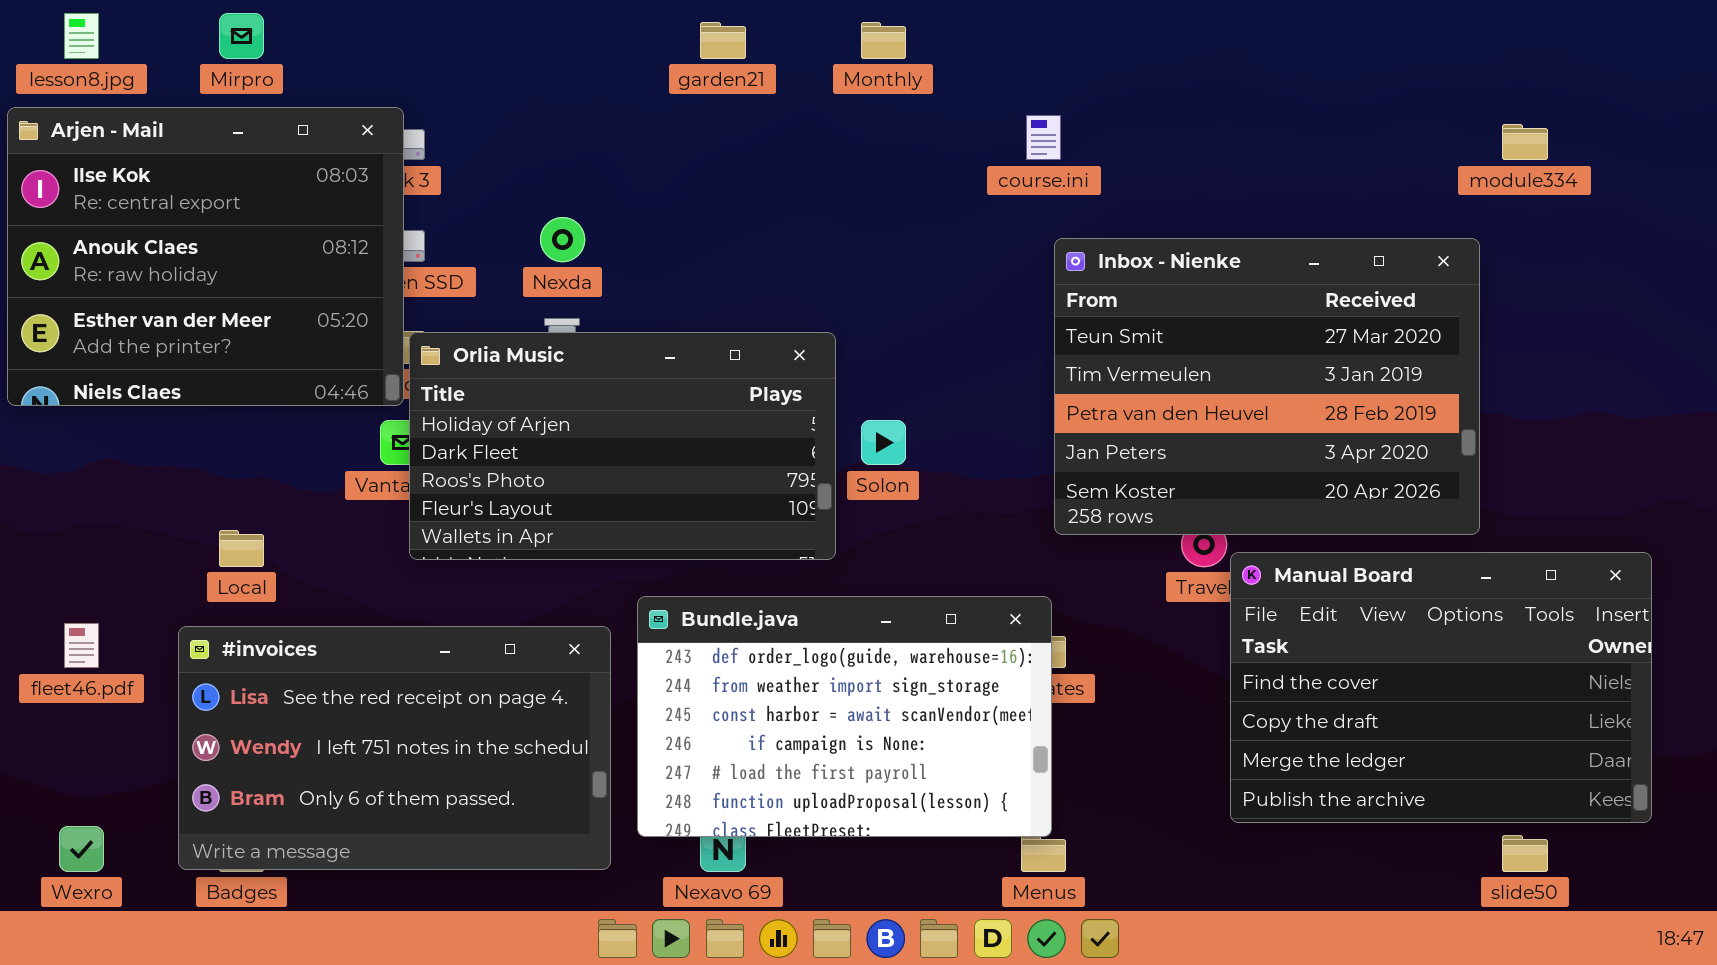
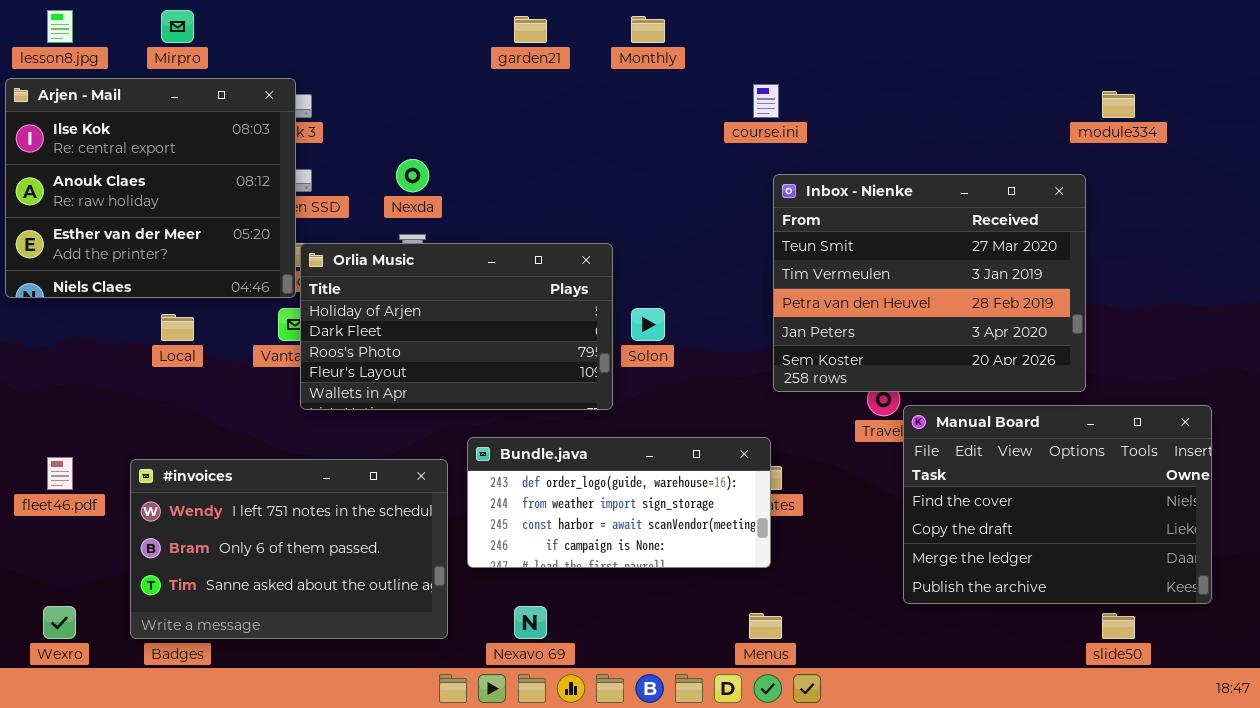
Local: [219,530,264,567] -> [161,314,194,341], moved
Bundle.java: [637,596,1052,837] -> [467,437,771,568], resized
#invoices: [178,626,611,870] -> [130,459,448,639], scrolled down 1 row

